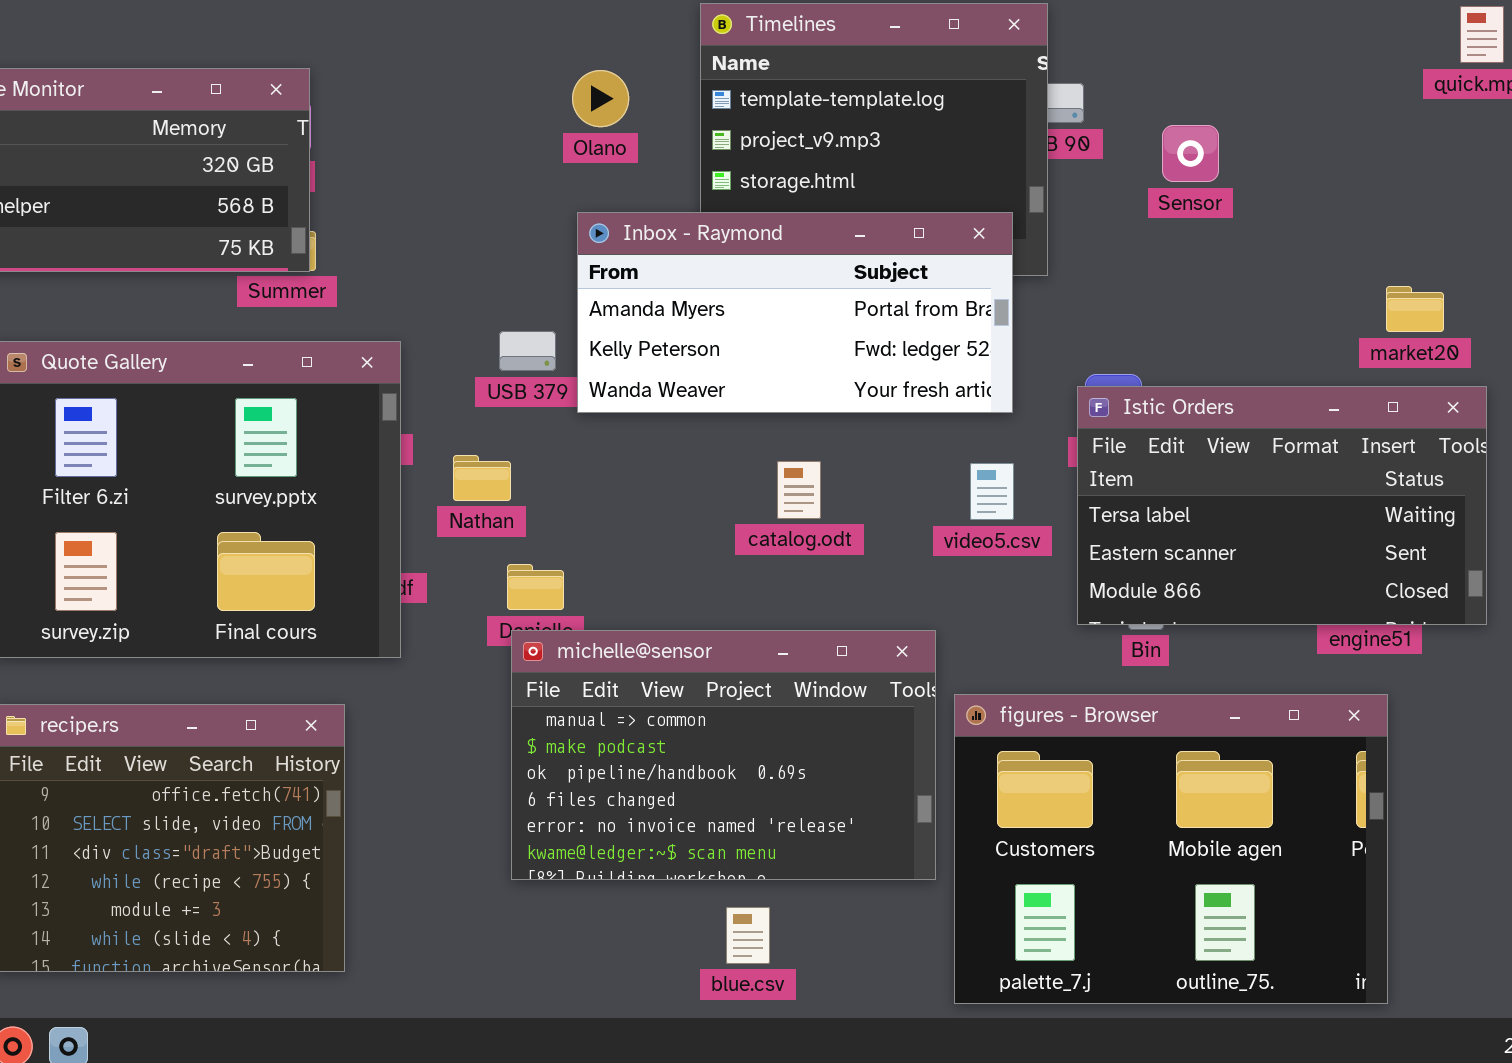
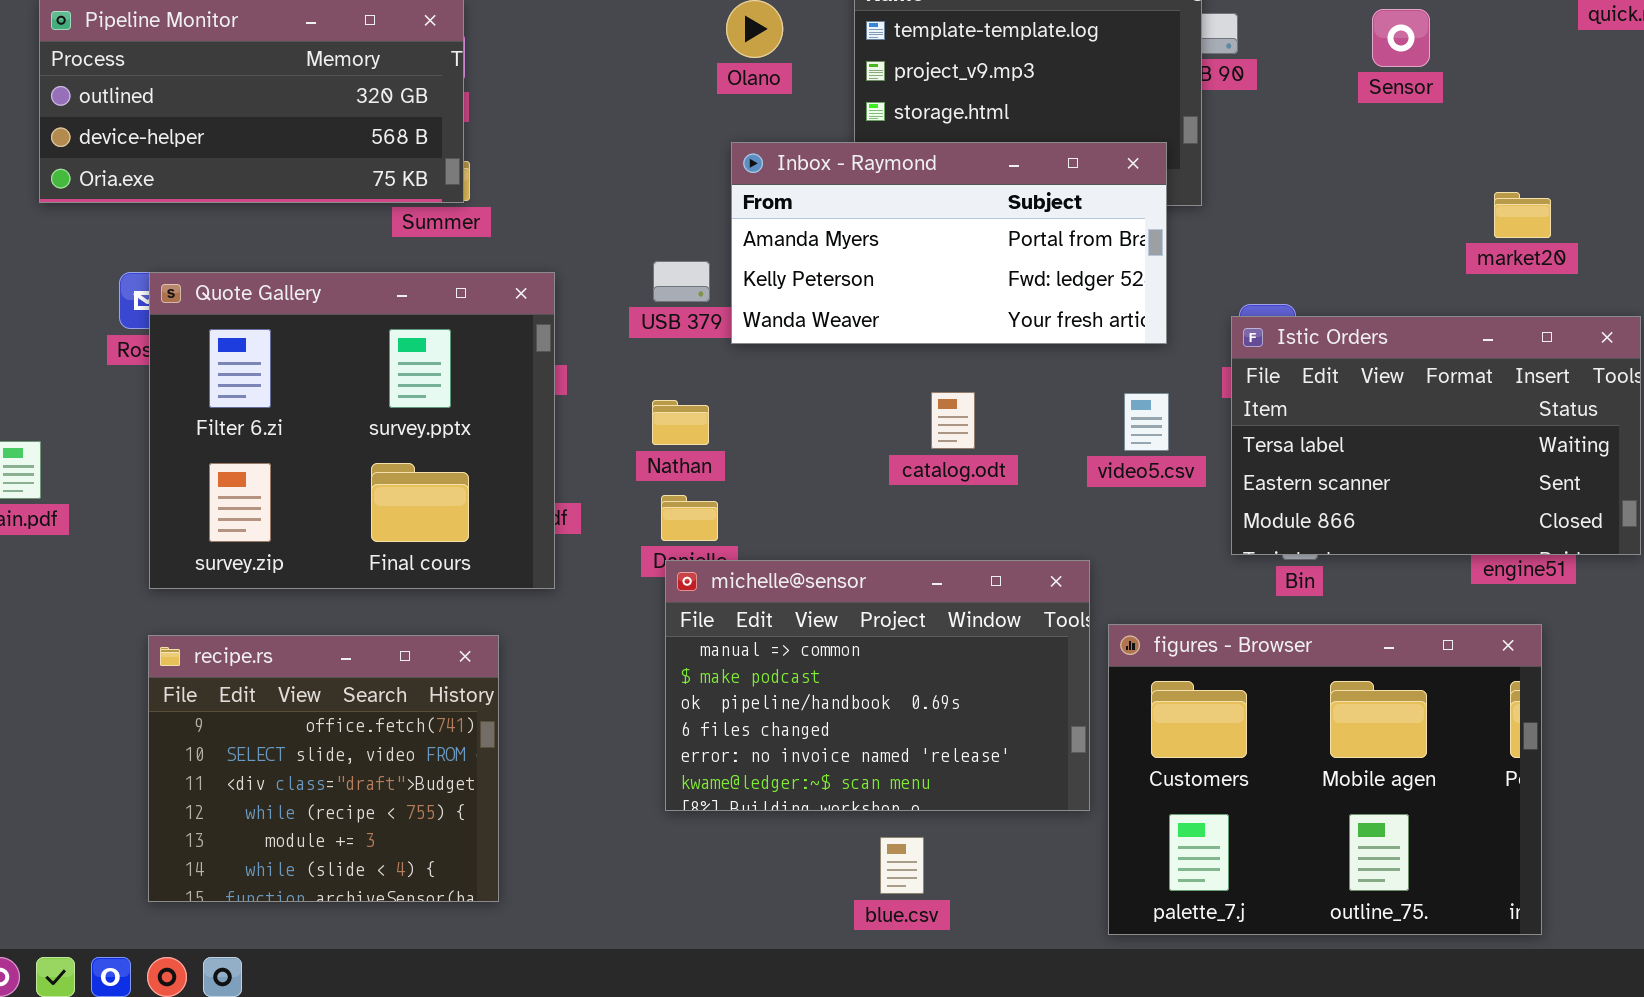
Sensor: [1162,125,1219,182] -> [1372,9,1430,67], moved
market20: [1386,286,1444,332] -> [1494,192,1551,238], moved
Nathan: [453,455,511,501] -> [652,400,709,445], moved

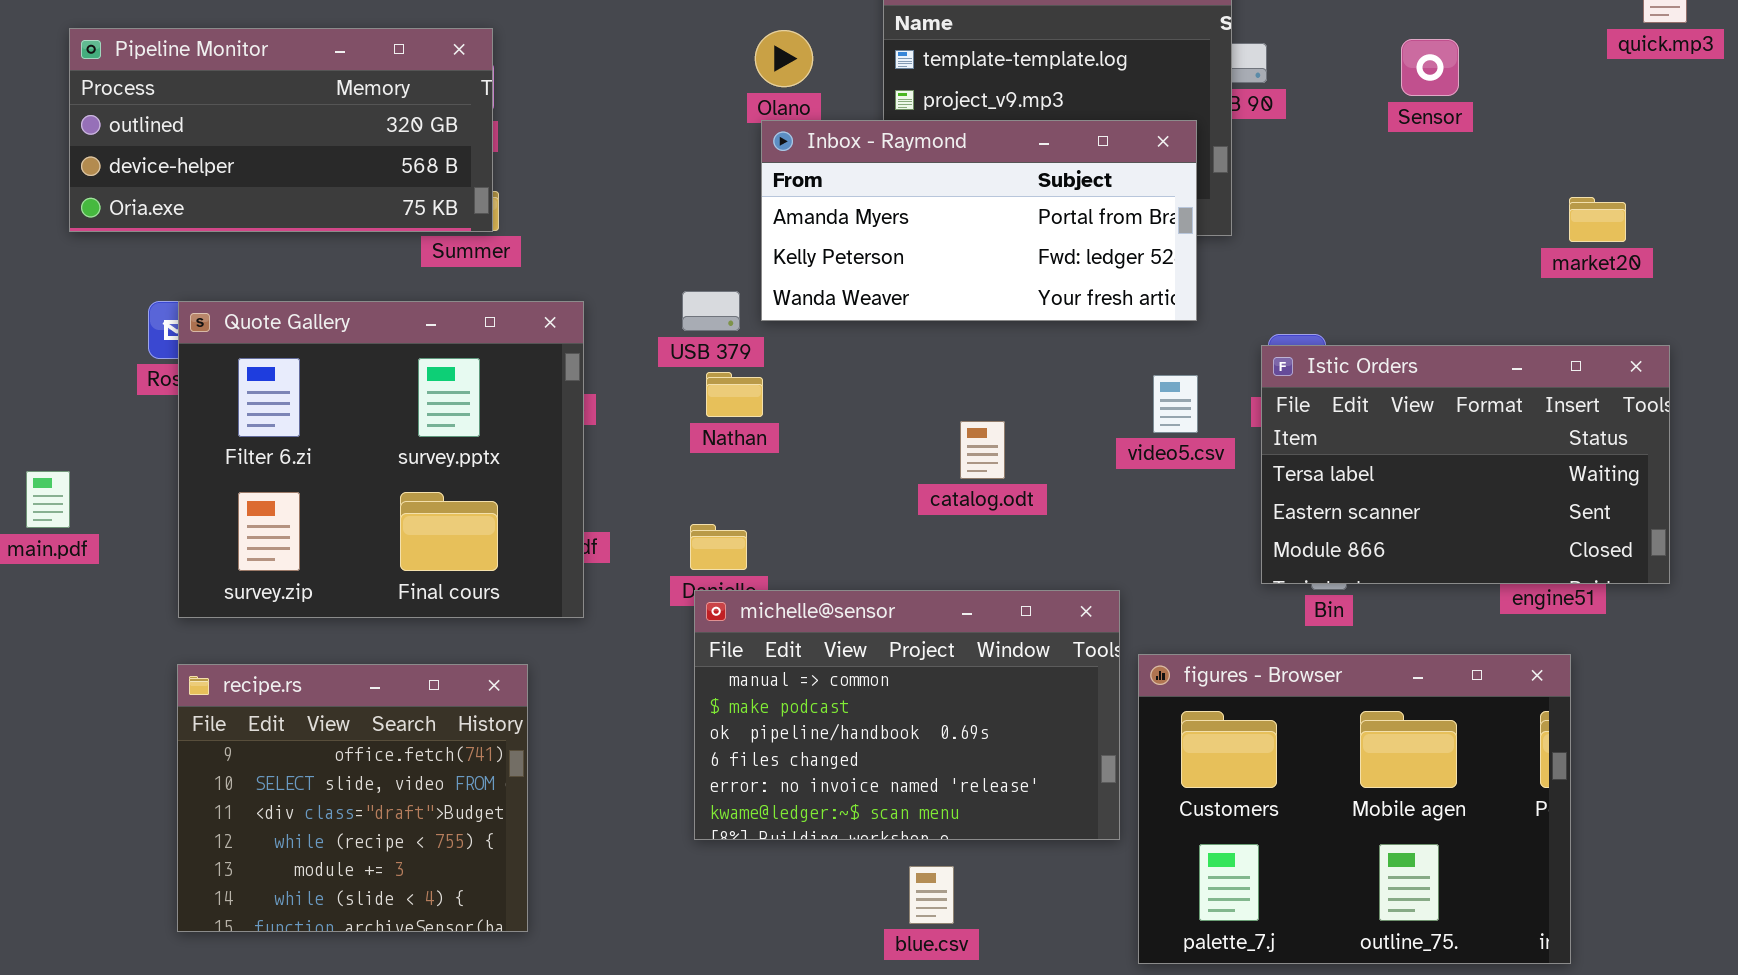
Inbox - Raymond: [731,142,1167,344] -> [761,120,1197,321], moved
market20: [1494,192,1551,238] -> [1569,197,1626,242], moved
video5.csv: [1124,393,1169,451] -> [1153,375,1198,433], moved
Nathan: [652,400,709,445] -> [706,372,763,417], moved

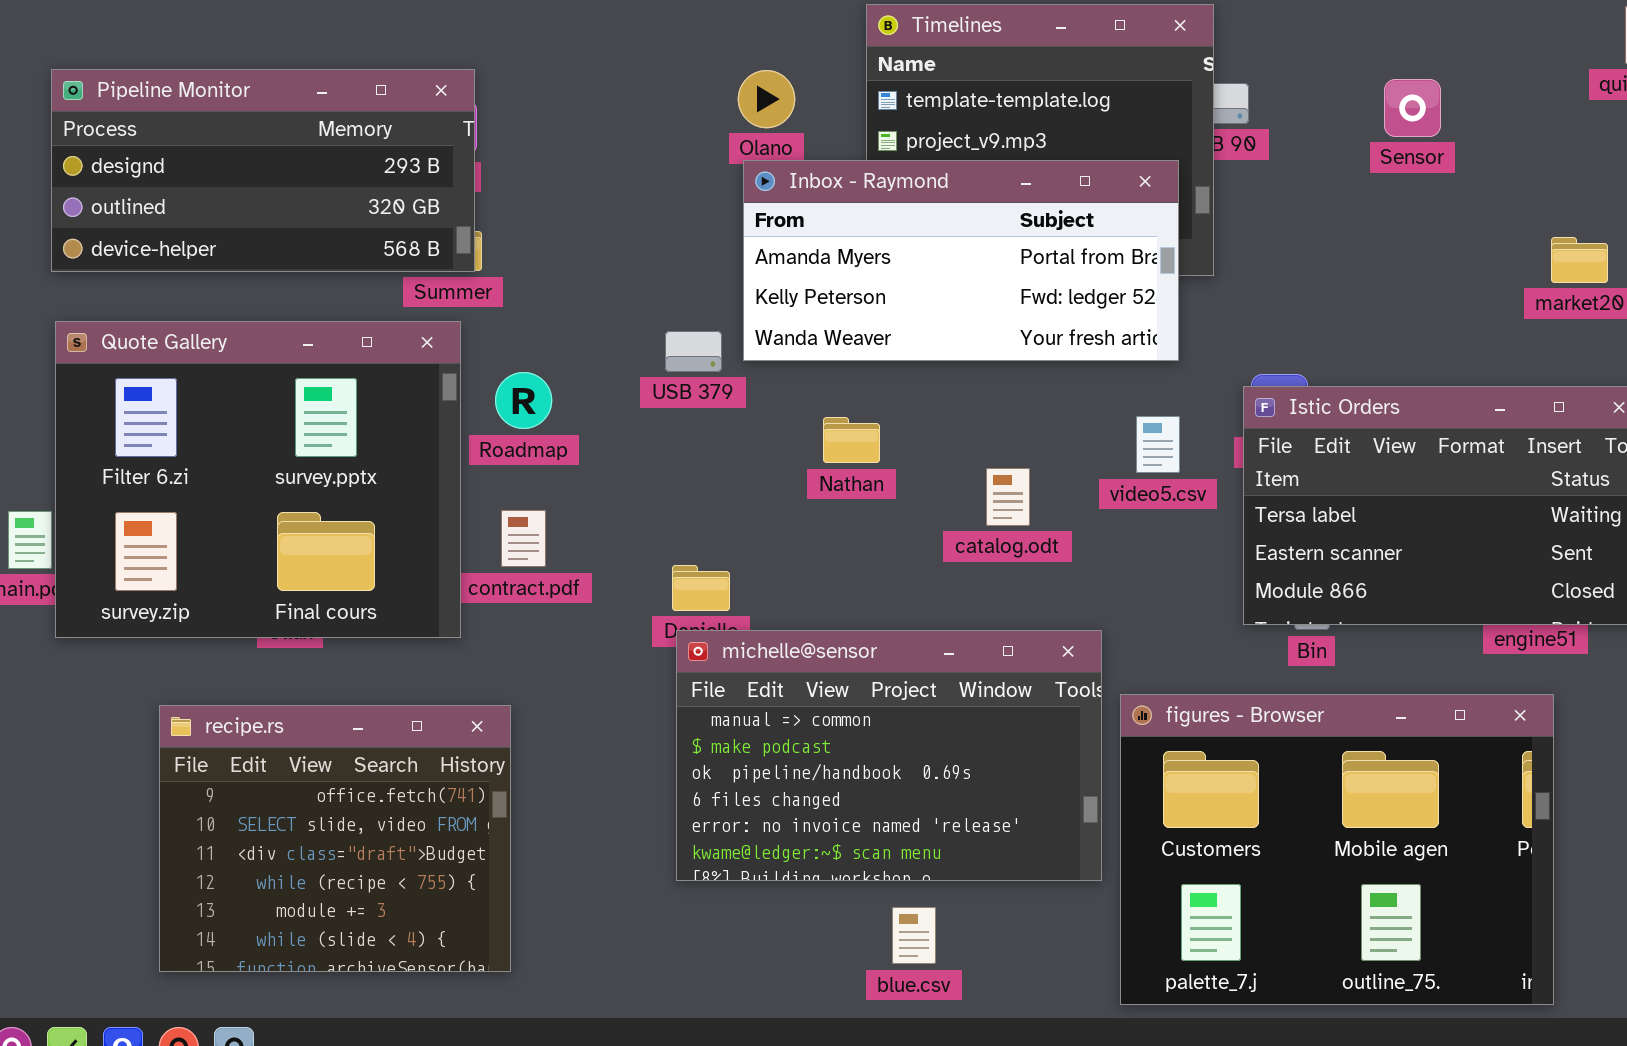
Pipeline Monitor: [69,28,493,232] -> [51,69,475,272], scrolled up 1 row
Quote Gallery: [178,301,584,618] -> [55,321,461,638], moved
Nathan: [706,372,763,417] -> [823,417,880,463], moved
catalog.odt: [960,421,1005,479] -> [986,468,1030,526], moved

